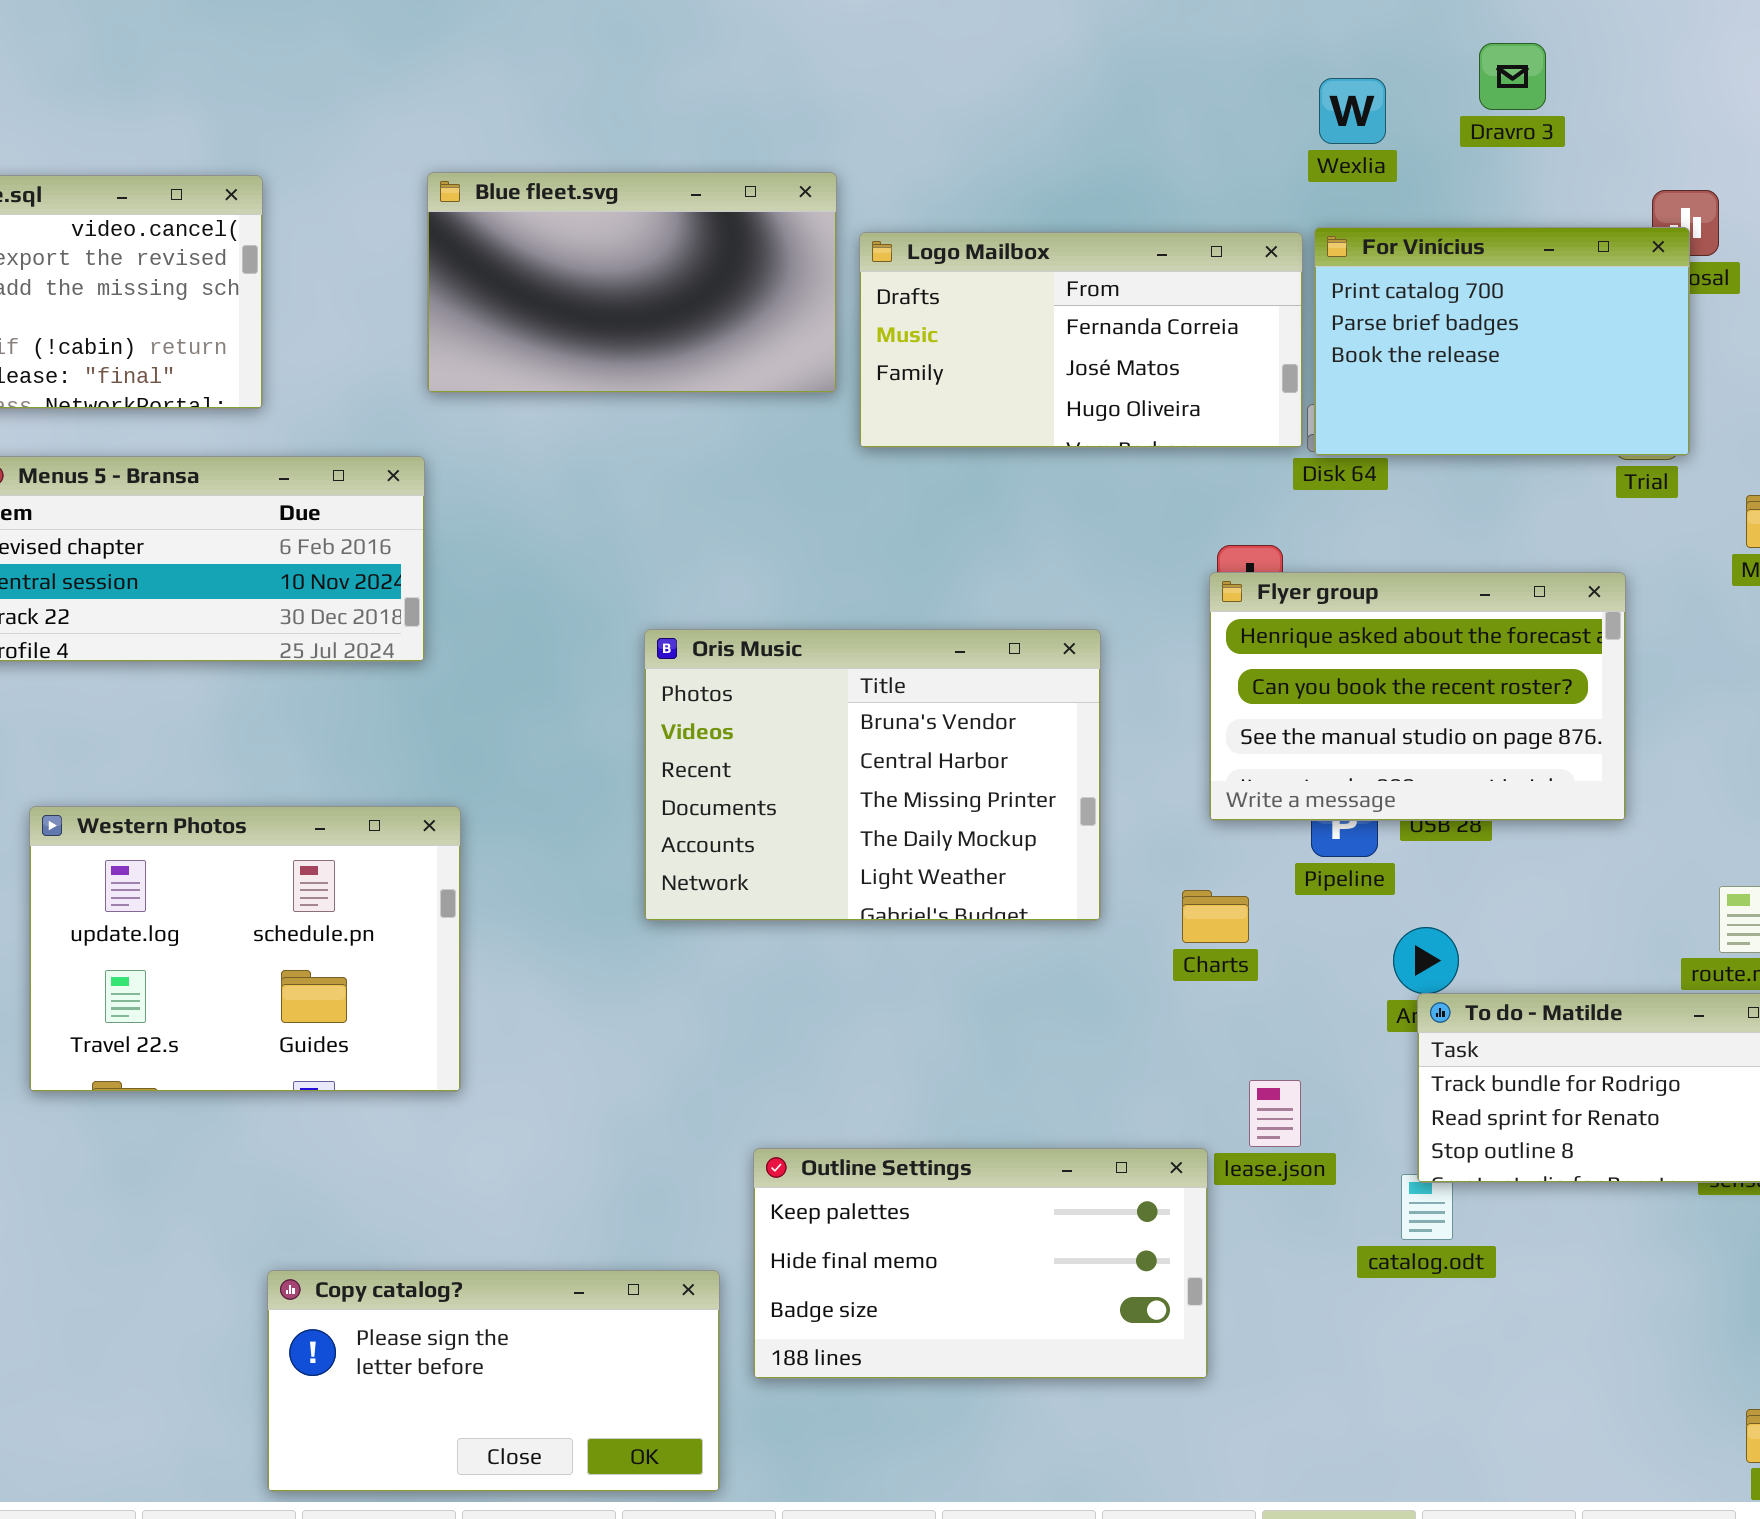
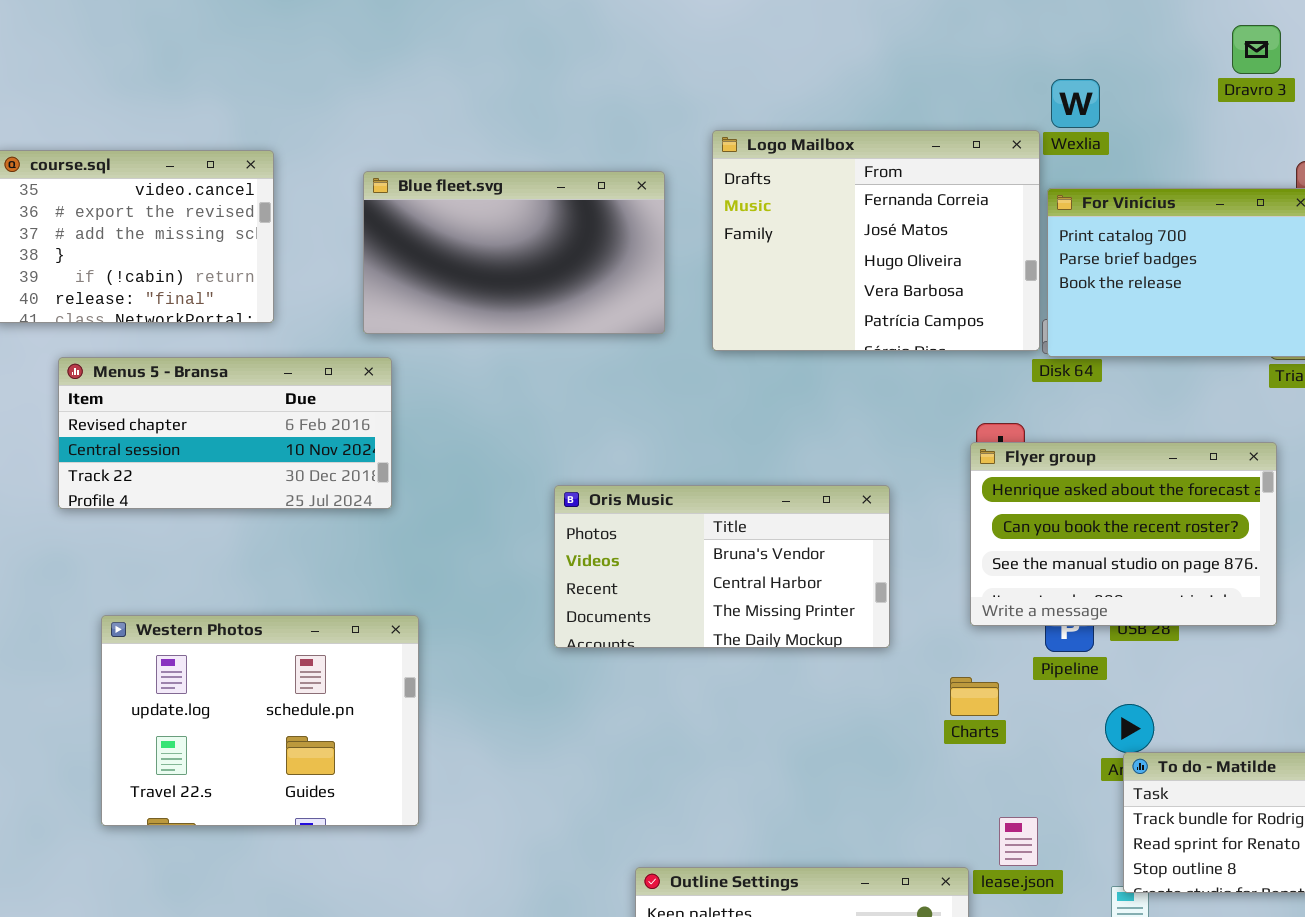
Dravro 3: [1479,43,1546,110] -> [1232,25,1281,74], moved
Blue fleet.svg: [427,172,837,393] -> [363,171,665,334], moved
Logo Mailbox: [859,232,1303,448] -> [712,130,1040,351], resized
Oris Music: [644,629,1101,921] -> [554,485,890,648], resized

